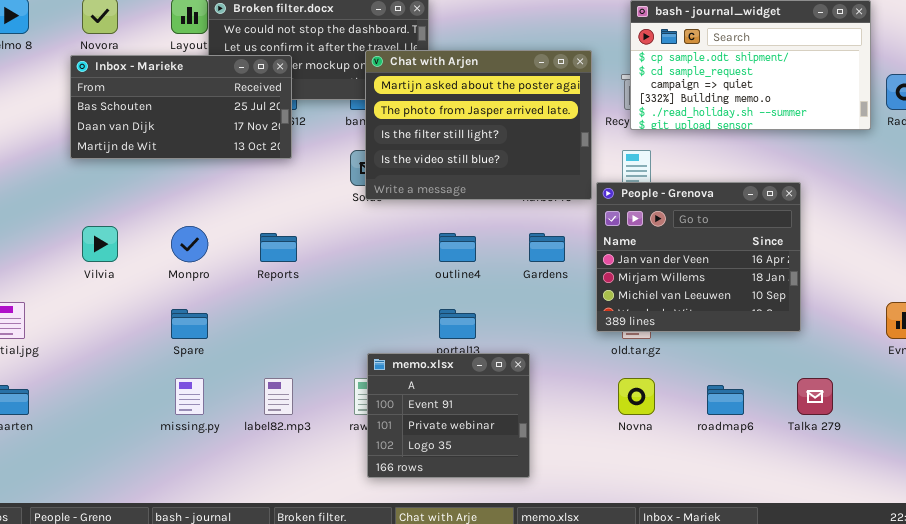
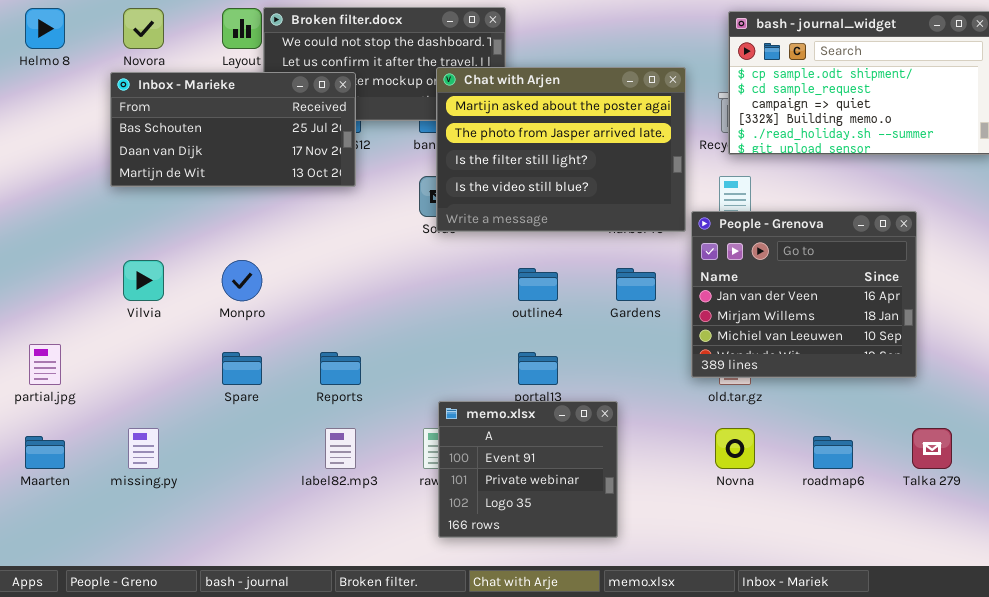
Reports: [260,233,297,262] -> [320,352,361,385], moved
missing.py: [175,378,204,415] -> [128,428,159,469], moved

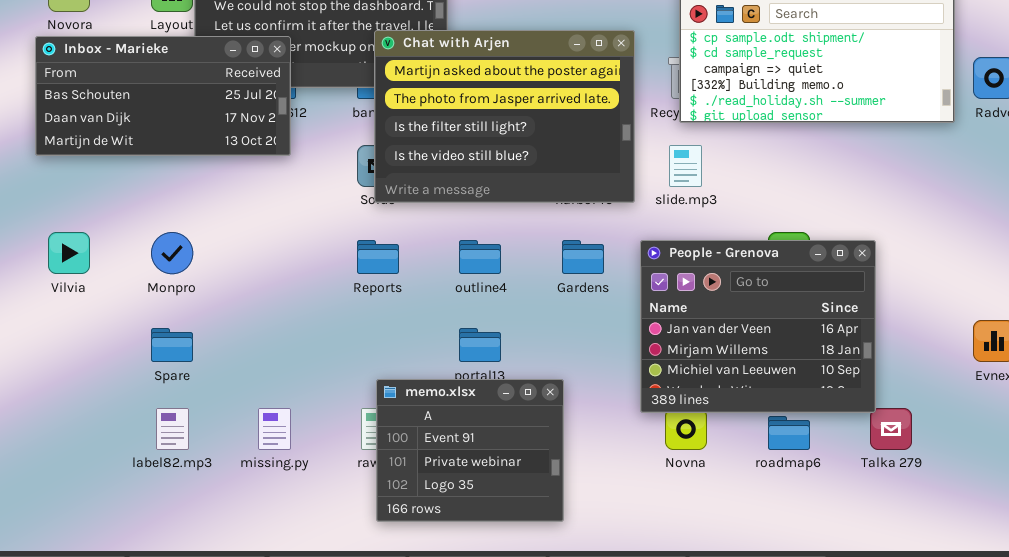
People - Grenova: [691,211,917,378] -> [640,240,876,413], moved
Reports: [320,352,361,385] -> [357,240,399,274], moved
missing.py: [128,428,159,469] -> [258,408,291,450], moved
label82.mp3: [325,428,356,469] -> [156,408,189,450], moved

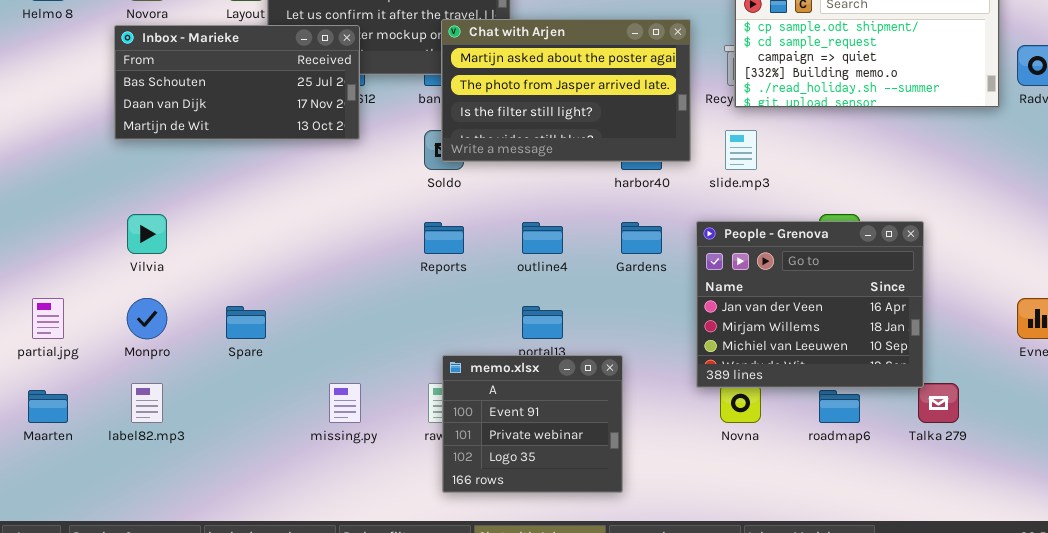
Chat with Arjen: [374,30,635,203] -> [441,19,691,162], resized
Monpro: [151,232,193,274] -> [127,298,167,339], moved
label82.mp3: [156,408,189,450] -> [131,383,163,423], moved

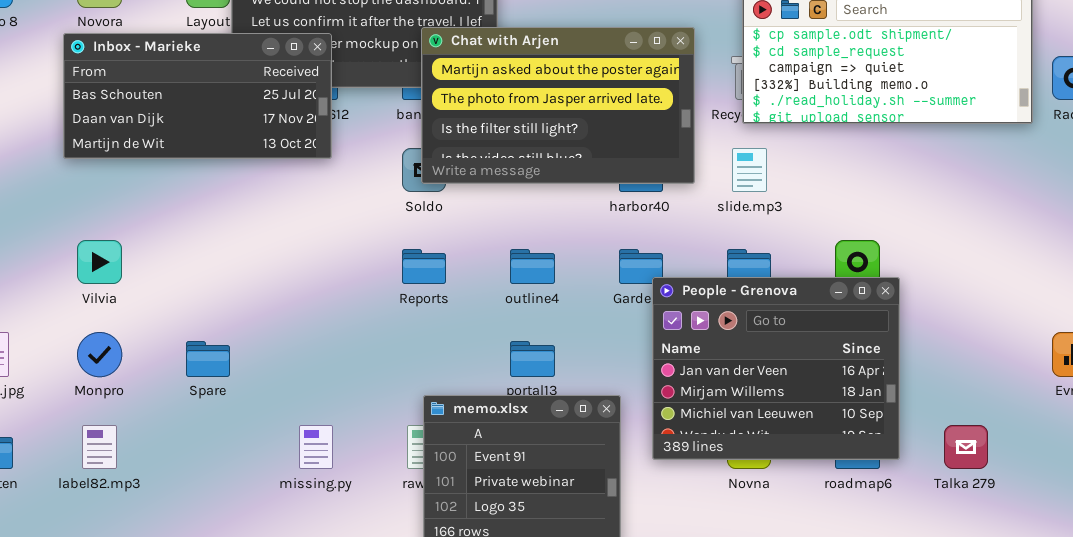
People - Grenova: [696,221,924,388] -> [652,277,900,460], moved

